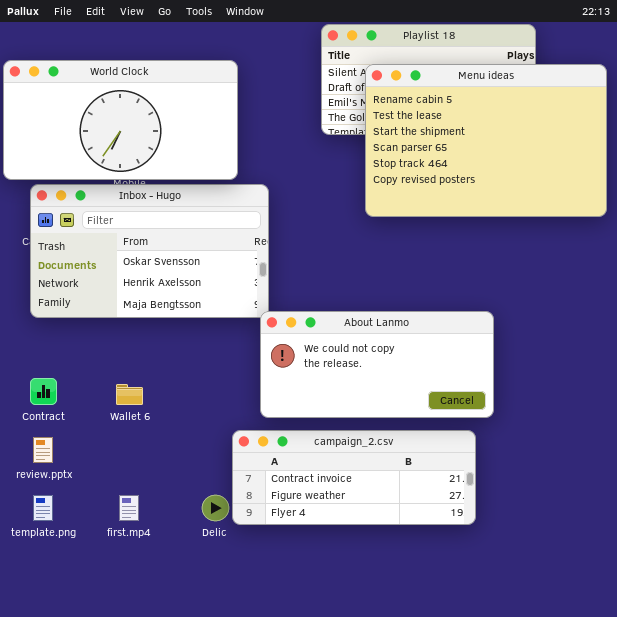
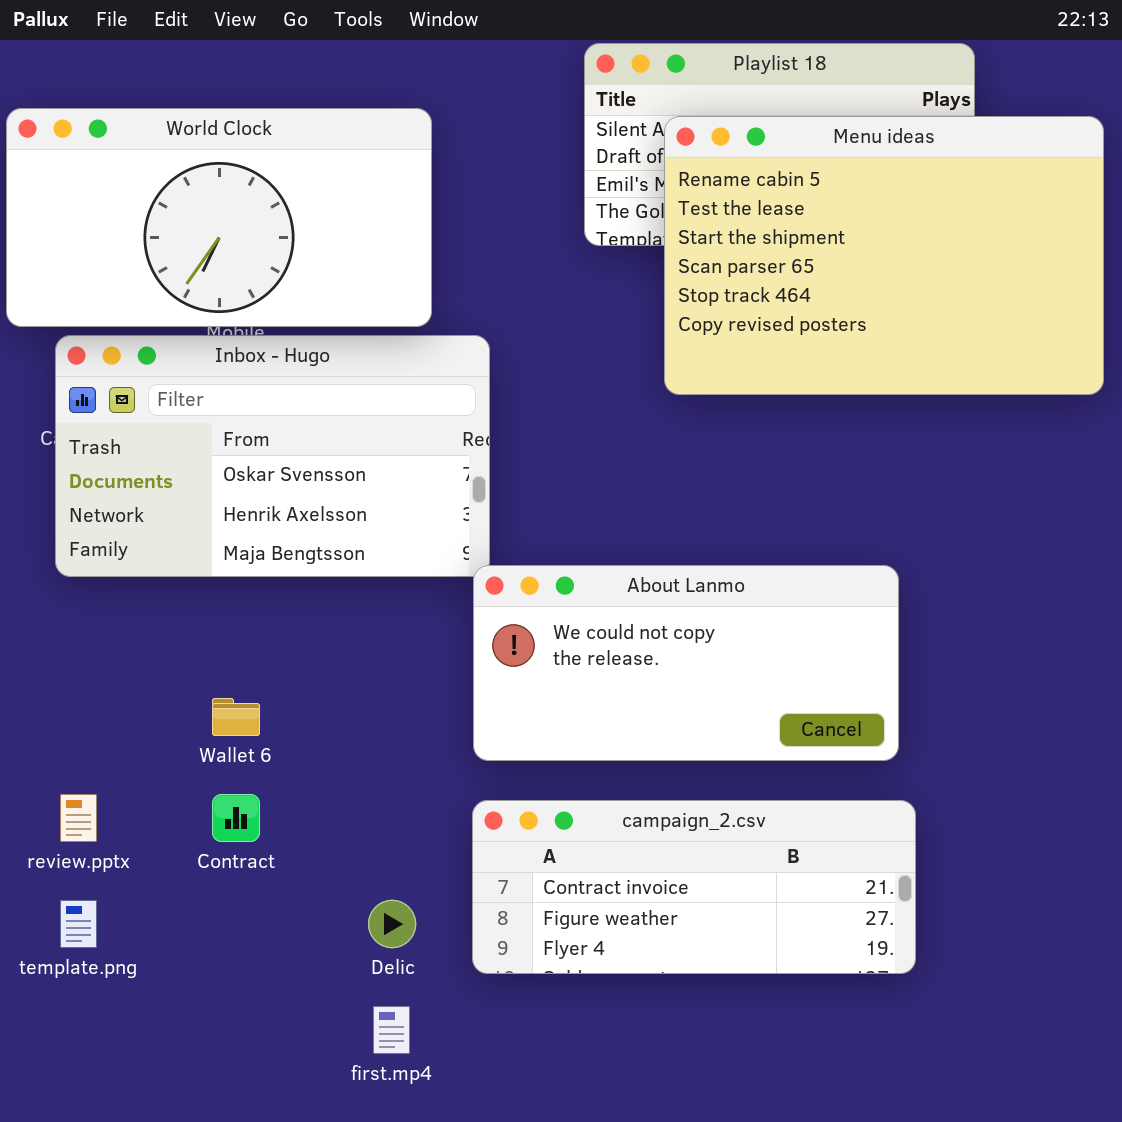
Contract: [30,378,57,405] -> [212,794,260,842], moved
campaign_2.csv: [232,430,476,525] -> [472,800,916,974], moved
first.mp4: [119,495,139,521] -> [373,1006,410,1054], moved

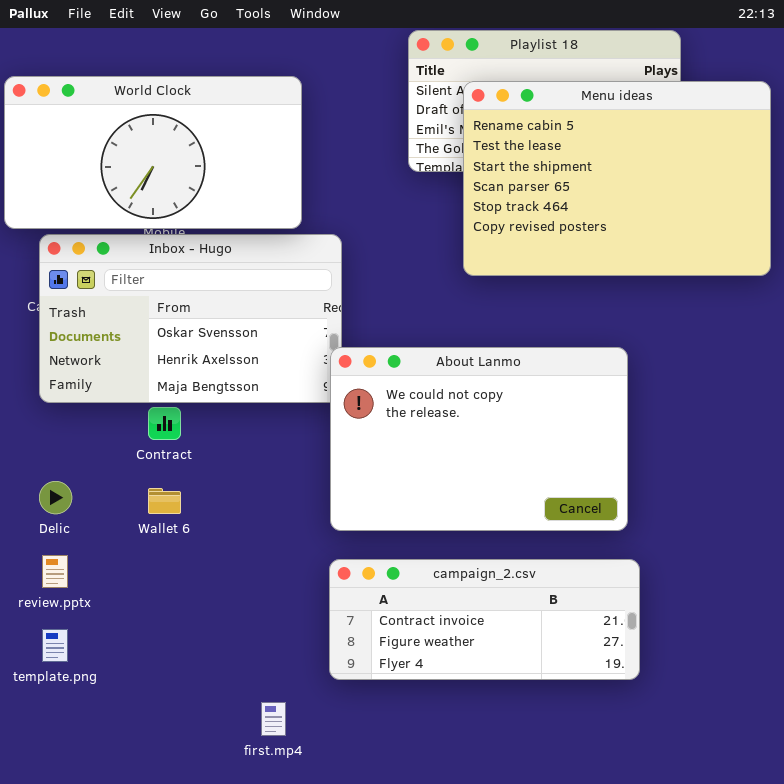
About Lanmo: [473,565,899,761] -> [330,347,628,531], resized
Contract: [212,794,260,842] -> [148,407,181,440], moved
Delic: [368,900,416,948] -> [39,481,72,514], moved

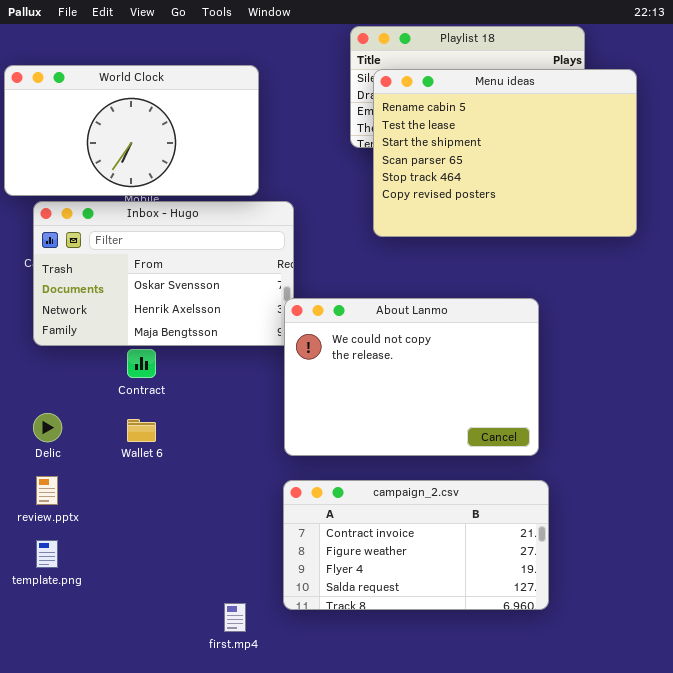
Menu ideas: [463,81,771,276] -> [373,69,637,237], moved
campaign_2.csv: [329,559,640,680] -> [283,480,549,610], resized

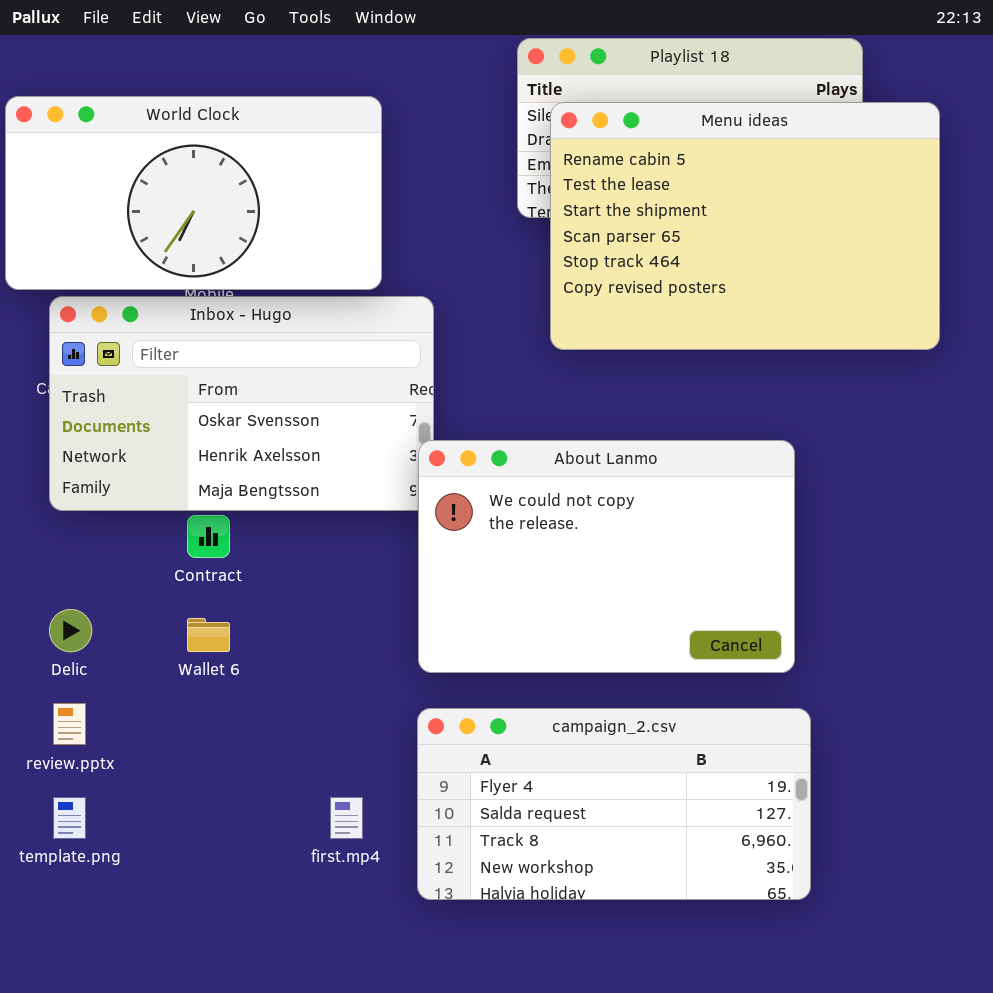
campaign_2.csv: [283,480,549,610] -> [417,708,811,900], scrolled down 2 rows
first.mp4: [224,603,246,632] -> [330,797,363,839], moved

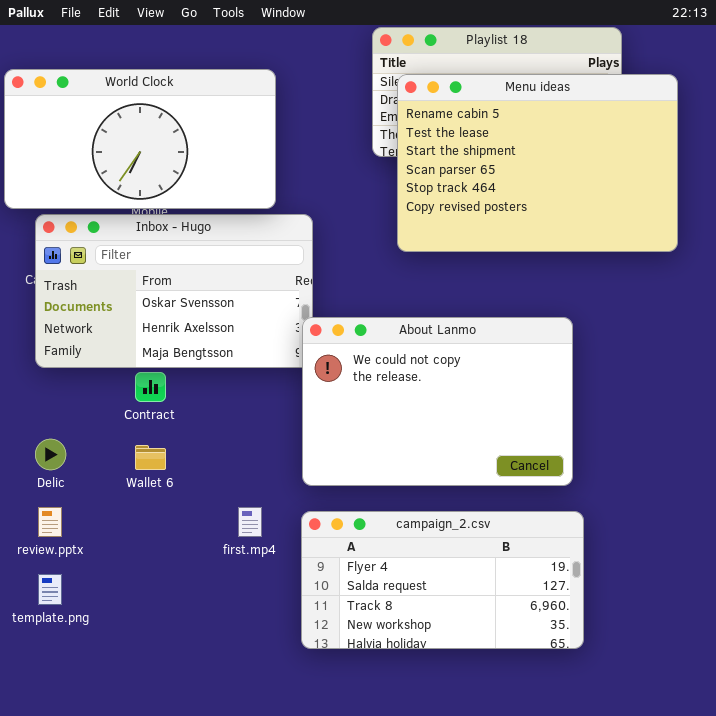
first.mp4: [330,797,363,839] -> [238,507,262,537], moved

